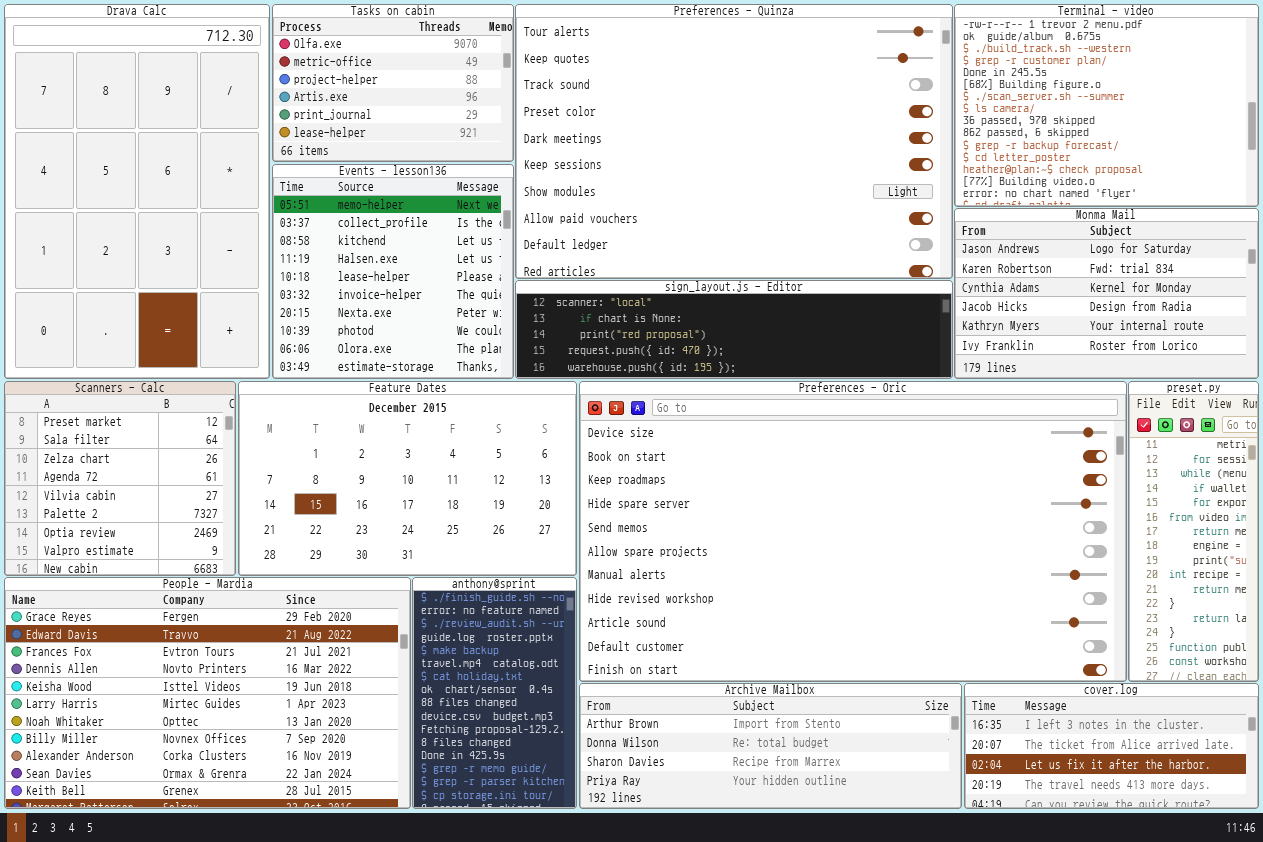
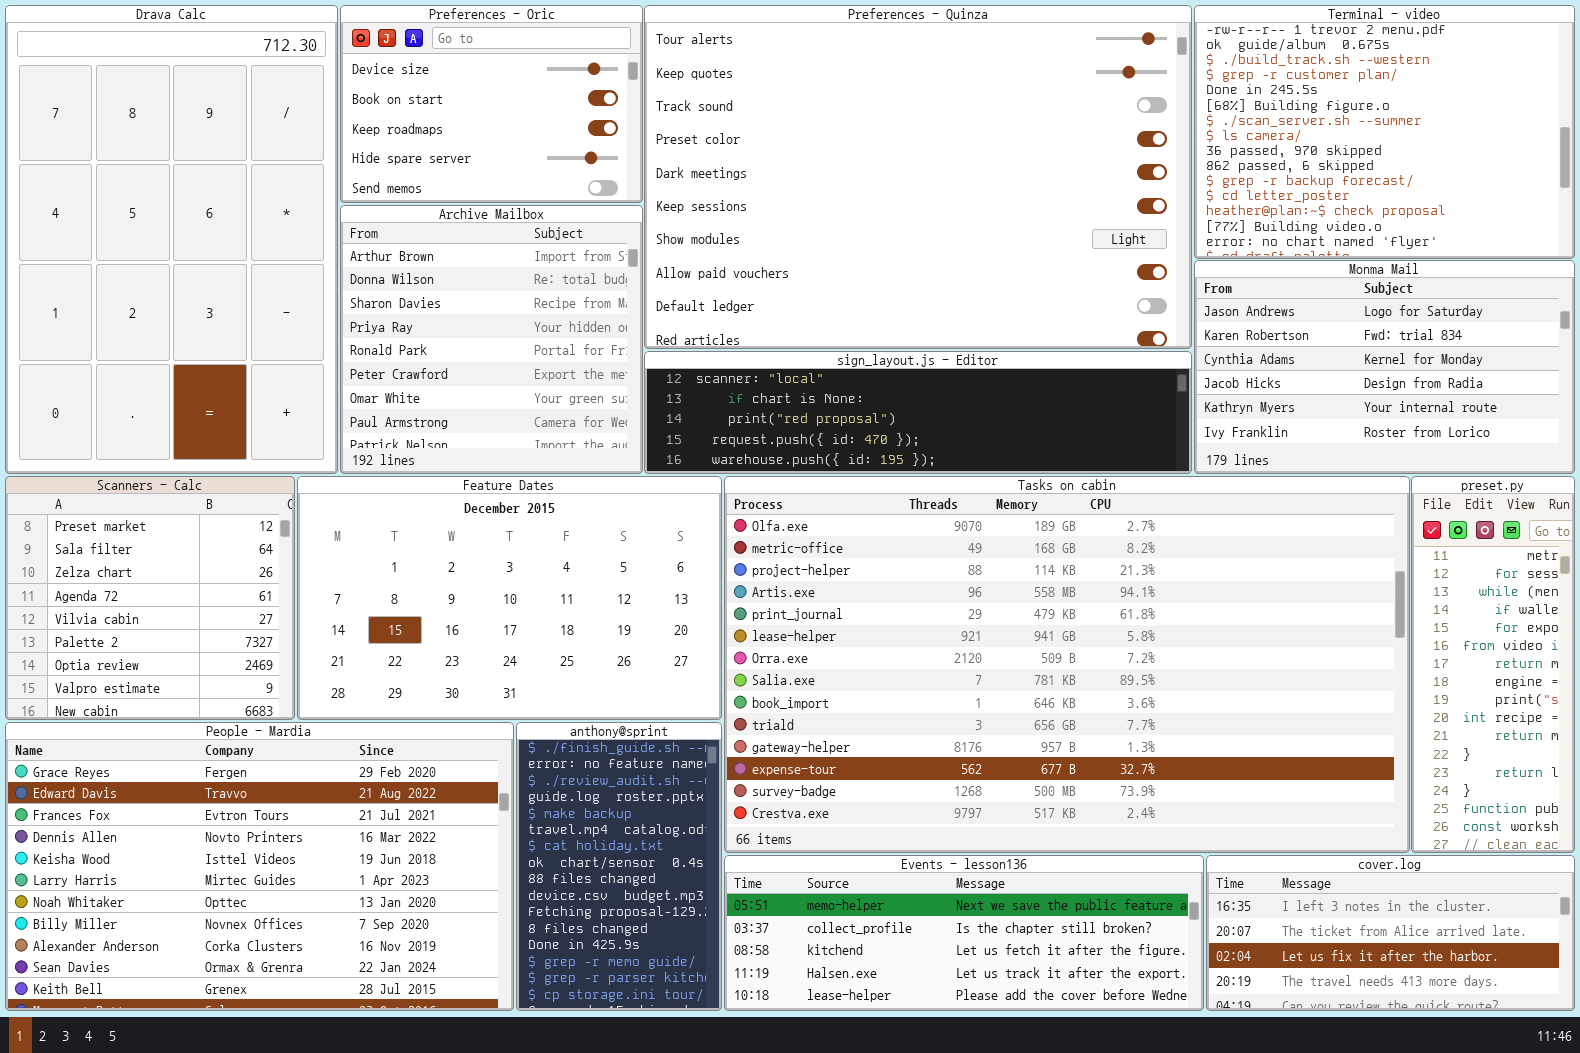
Tasks on cabin: [272,4,514,162] -> [724,476,1410,853], moved, resized
Events - lesson136: [272,164,514,379] -> [724,855,1204,1011], moved, resized
Preferences - Oric: [579,381,1127,682] -> [340,5,643,203], moved, resized
Archive Mailbox: [579,683,962,809] -> [340,205,643,474], moved, resized

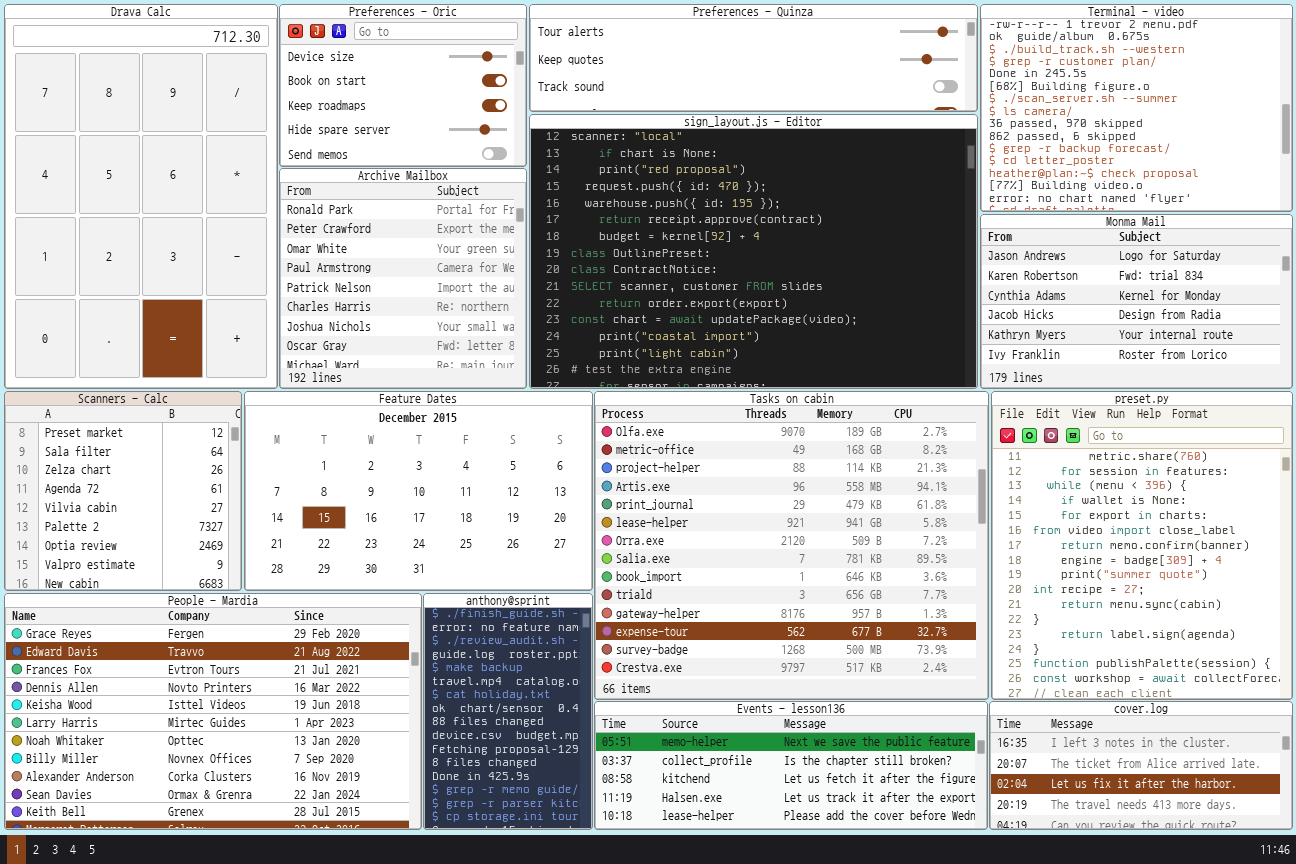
Preferences - Quinza: [644,5,1192,349] -> [529,4,978,112], resized
Archive Mailbox: [340,205,643,474] -> [279,168,527,389], scrolled down 4 rows
sign_layout.js - Editor: [644,351,1192,474] -> [529,114,978,389], resized
Tasks on cabin: [724,476,1410,853] -> [594,391,989,700], resized
preset.py: [1411,476,1575,853] -> [991,391,1293,700], resized

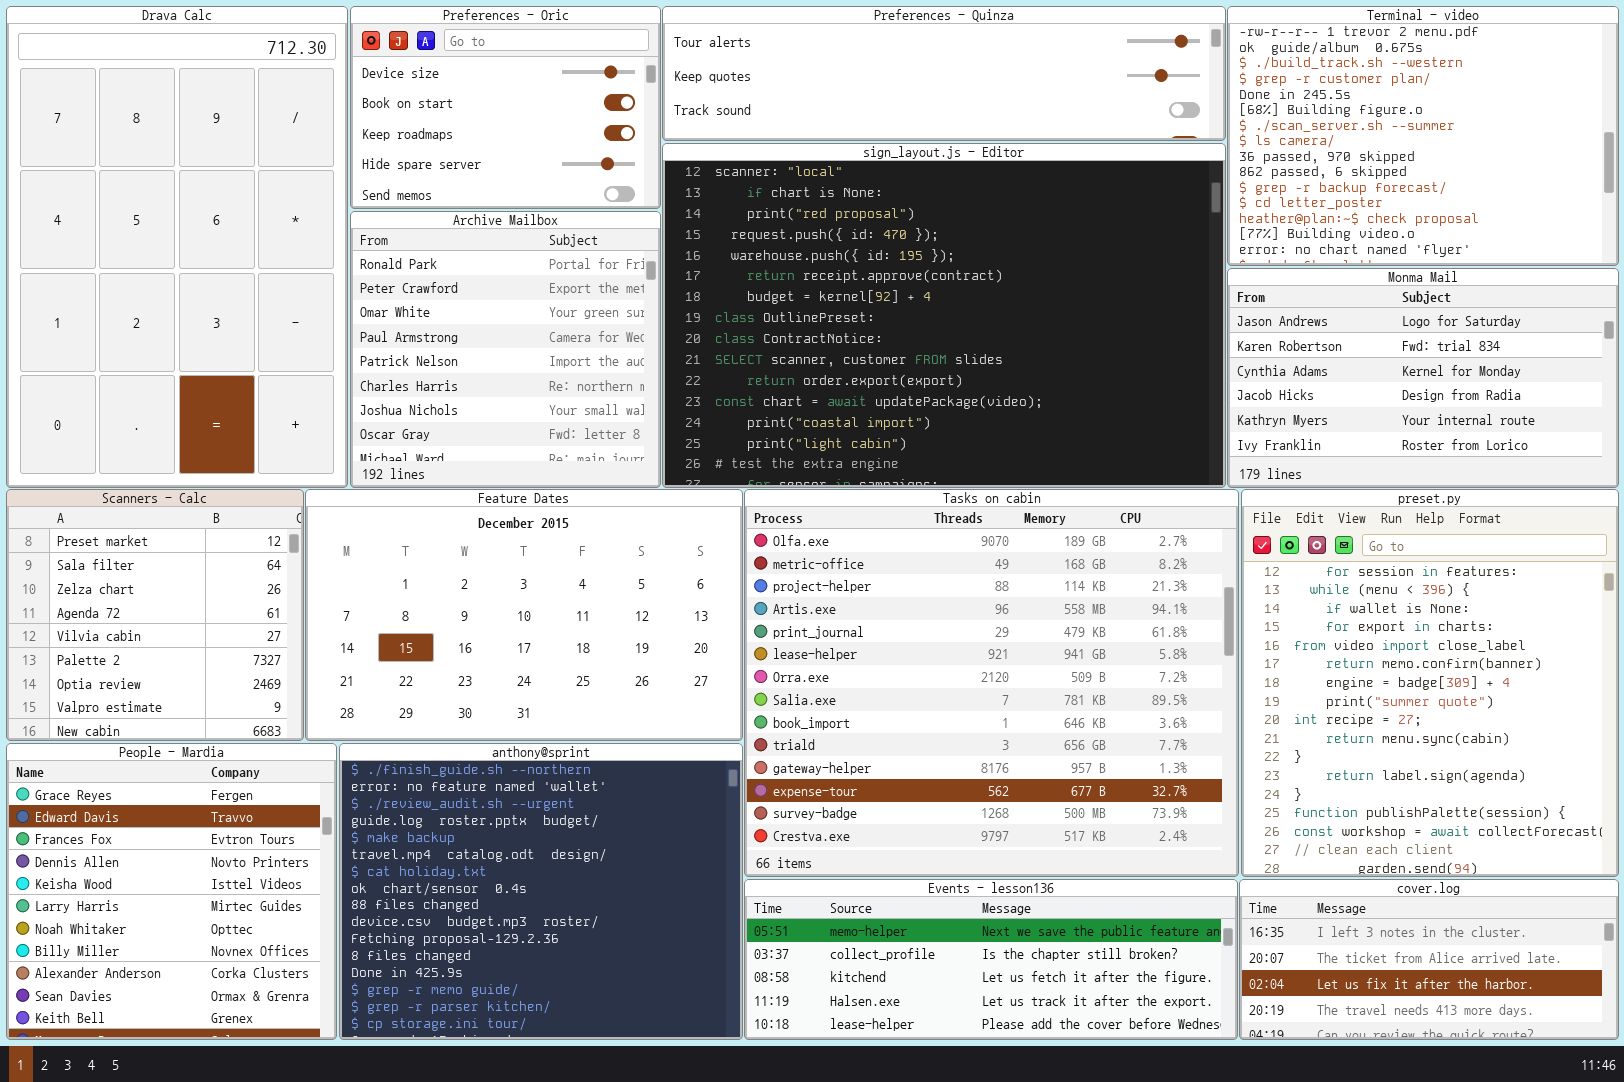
preset.py: [991,391,1293,700] -> [1241,489,1619,877], scrolled down 1 row
People - Mardia: [4,593,422,830] -> [6,743,337,1040], resized
anthony@sprint: [423,593,593,830] -> [339,743,743,1040], resized

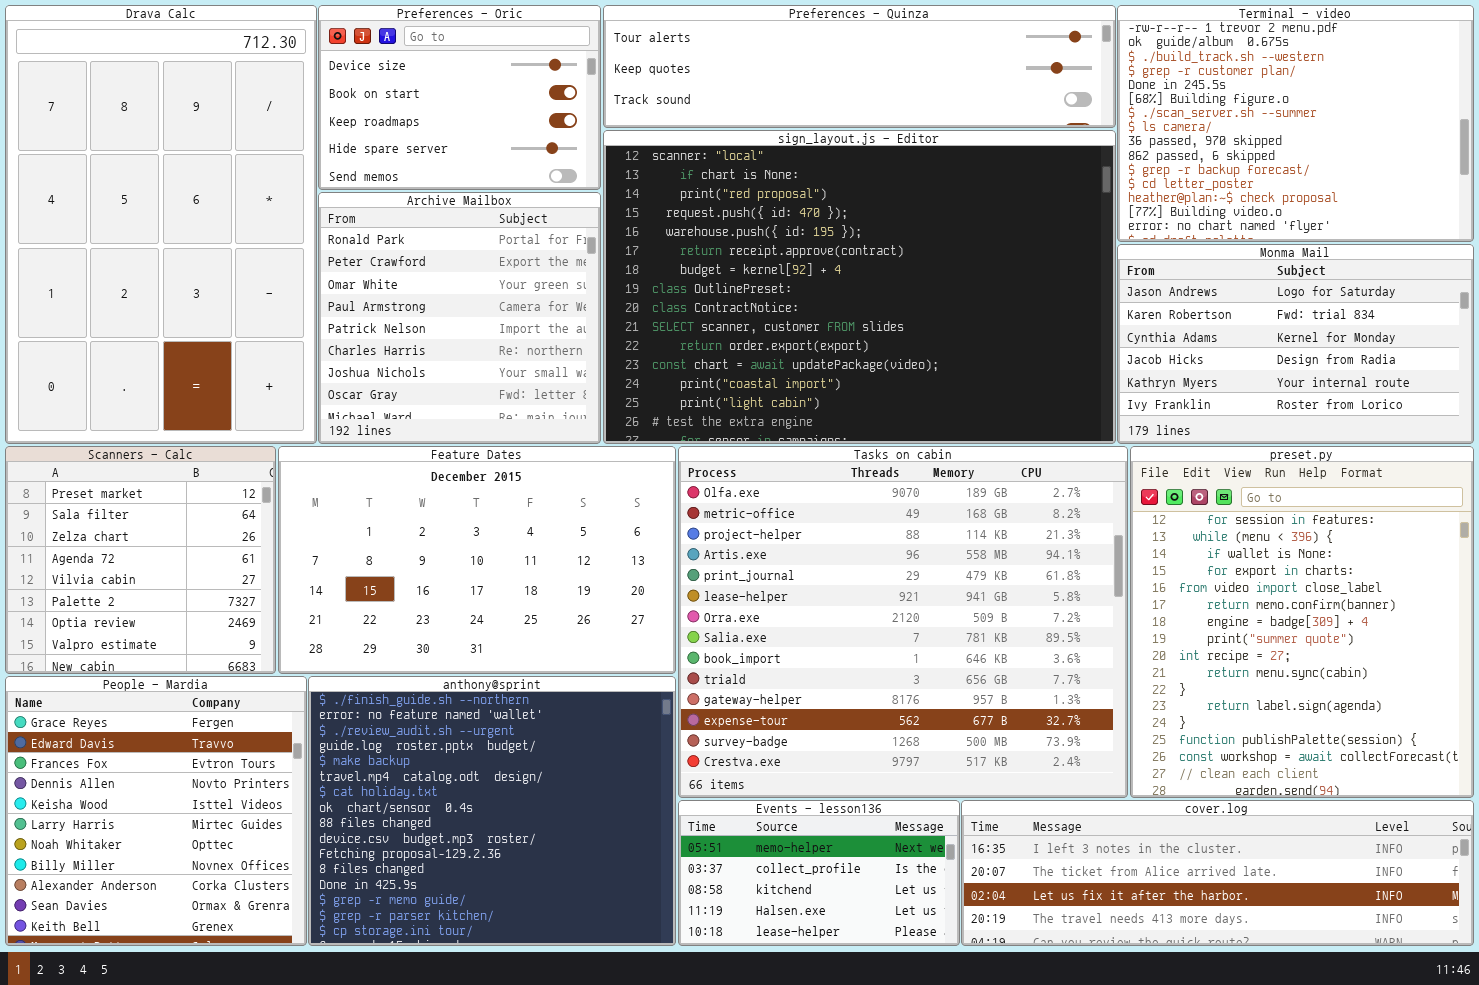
Events - lesson136: [744,879,1238,1040] -> [678,800,960,946], resized
cover.log: [1239,879,1619,1040] -> [961,800,1474,946], resized

